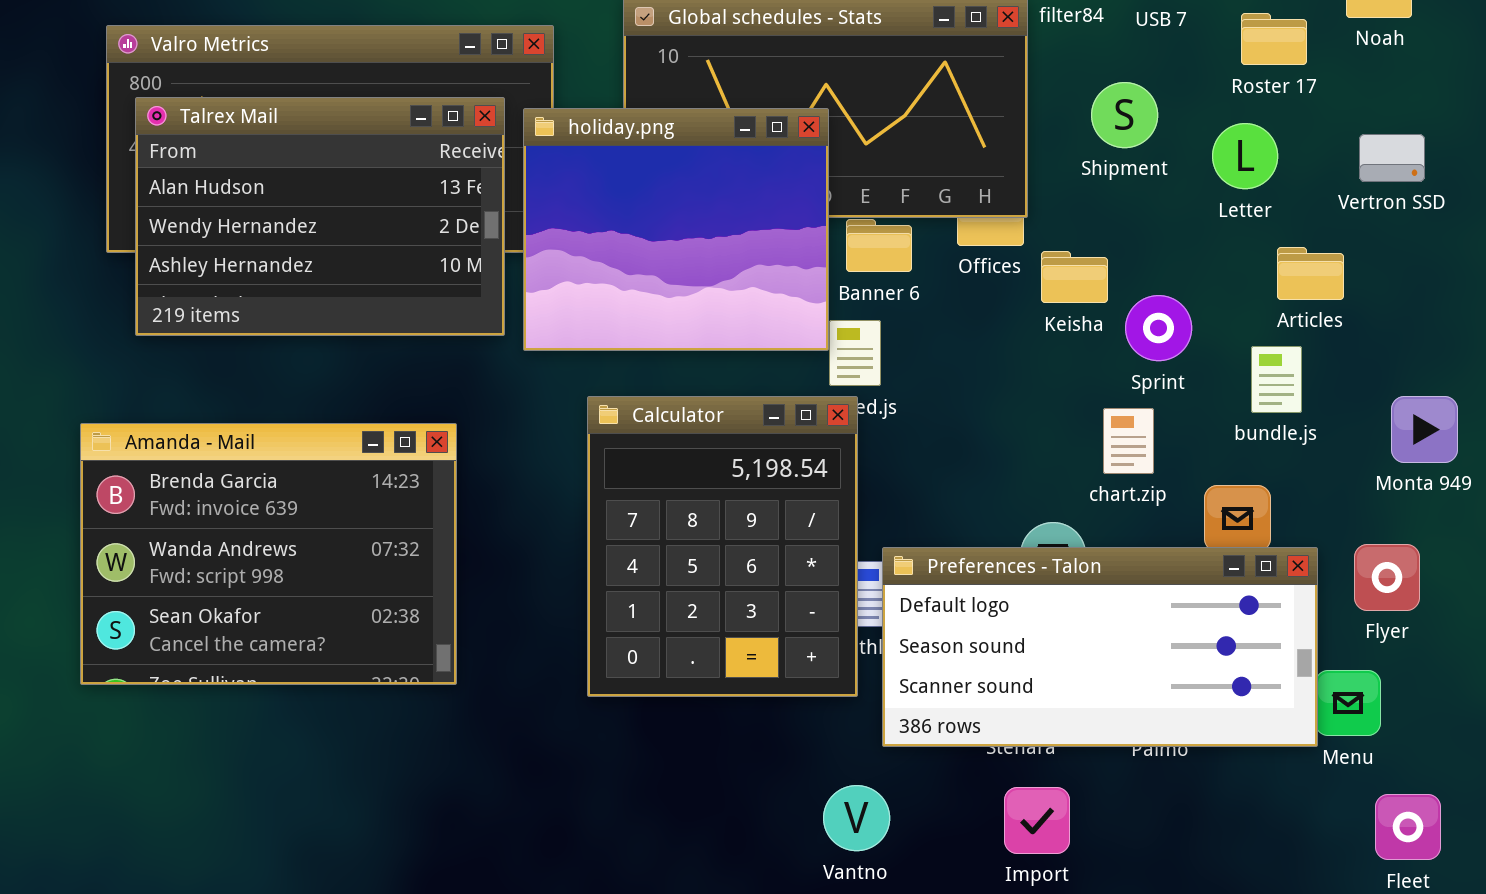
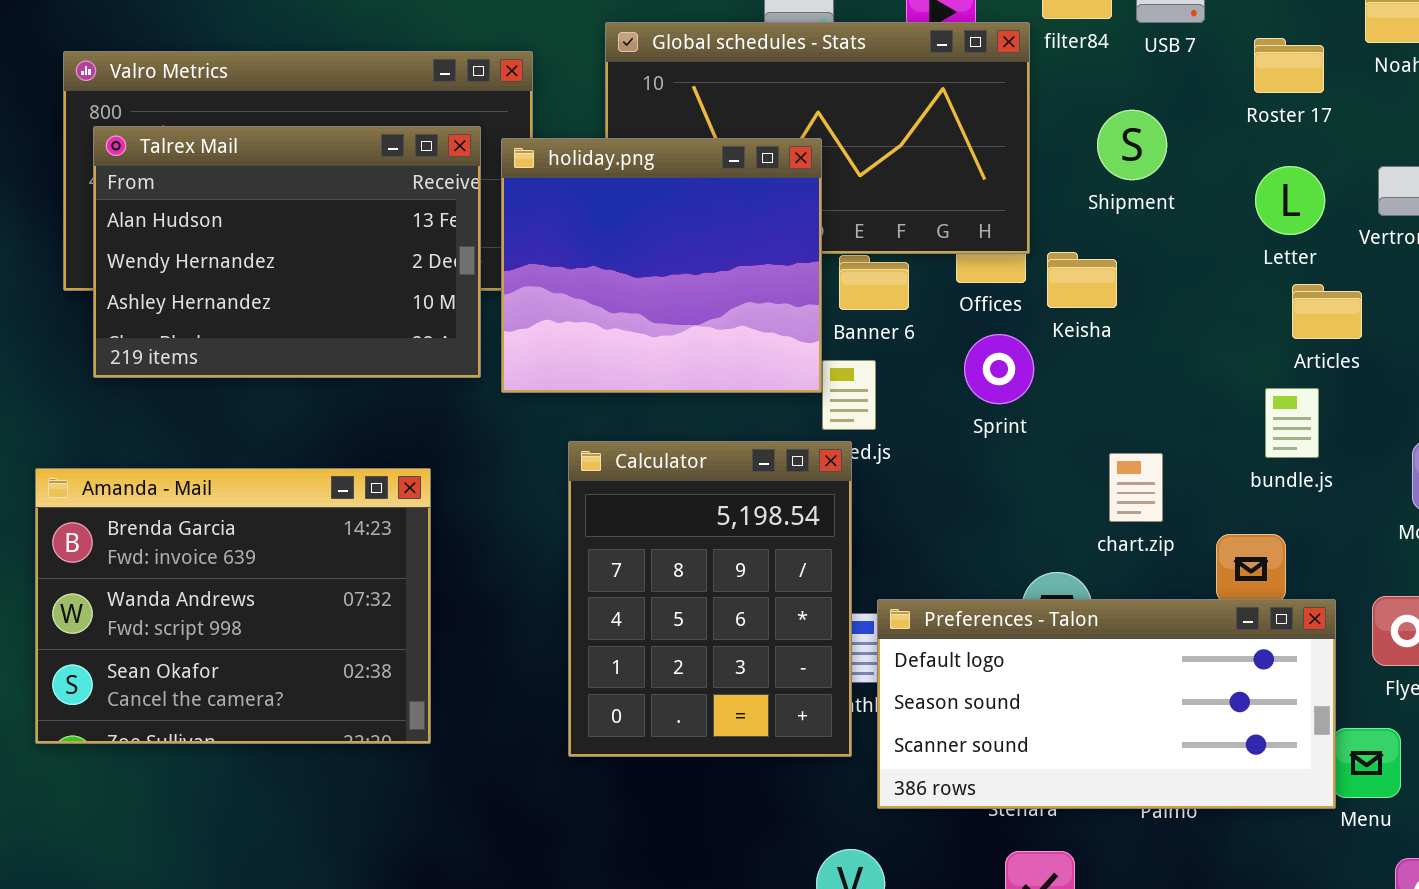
Letter: [1212,123,1278,189] -> [1255,166,1325,235], moved
Keisha: [1041,251,1108,303] -> [1047,252,1117,308], moved
Sprint: [1125,295,1192,361] -> [964,334,1034,404], moved

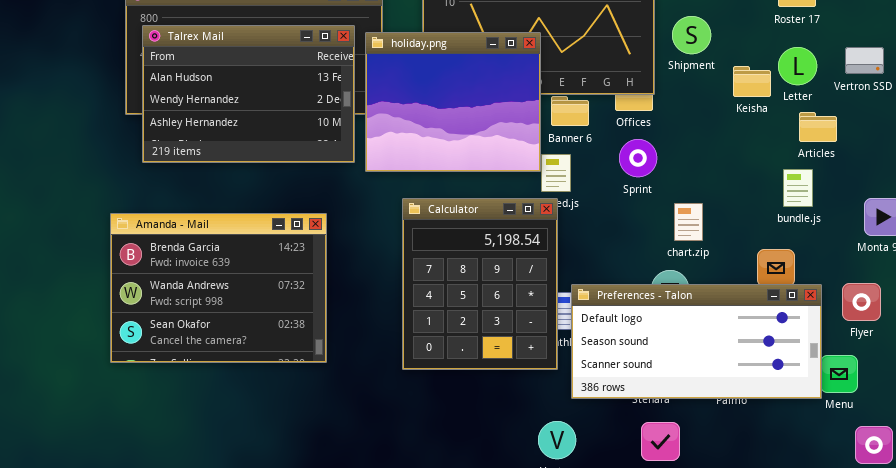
Shipment: [1097,110,1167,180] -> [672,16,711,54], moved
Keisha: [1047,252,1117,308] -> [733,66,771,97], moved
chart.zip: [1109,453,1163,522] -> [674,203,703,241], moved

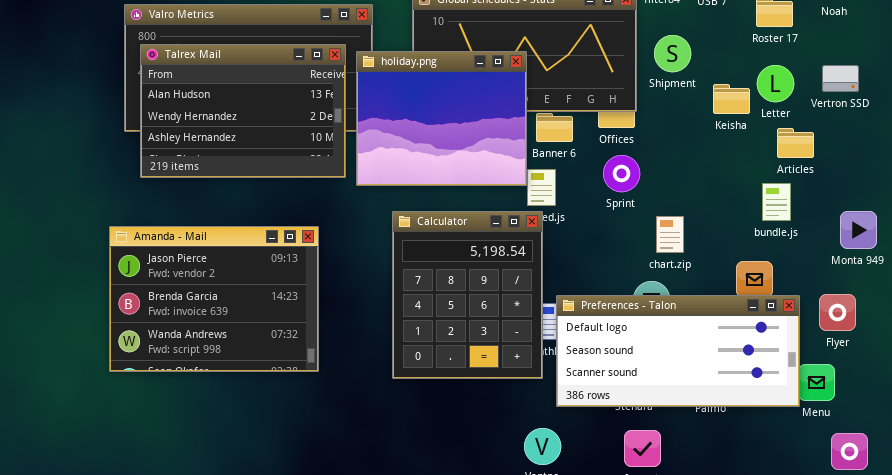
Amanda - Mail: [110,213,327,363] -> [109,226,319,372], scrolled up 1 row

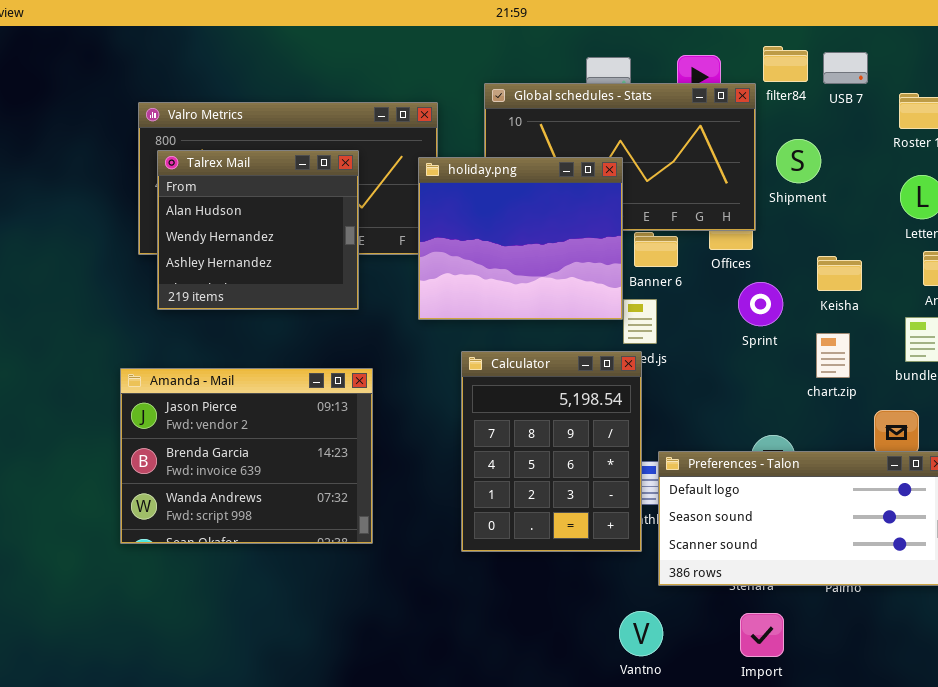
Talrex Mail: [140,44,346,178] -> [157,150,359,310], resized
Keisha: [713,84,750,114] -> [817,256,862,291], moved
Sprint: [603,155,640,192] -> [738,282,783,326], moved
chart.zip: [656,216,684,253] -> [816,333,850,378], moved

